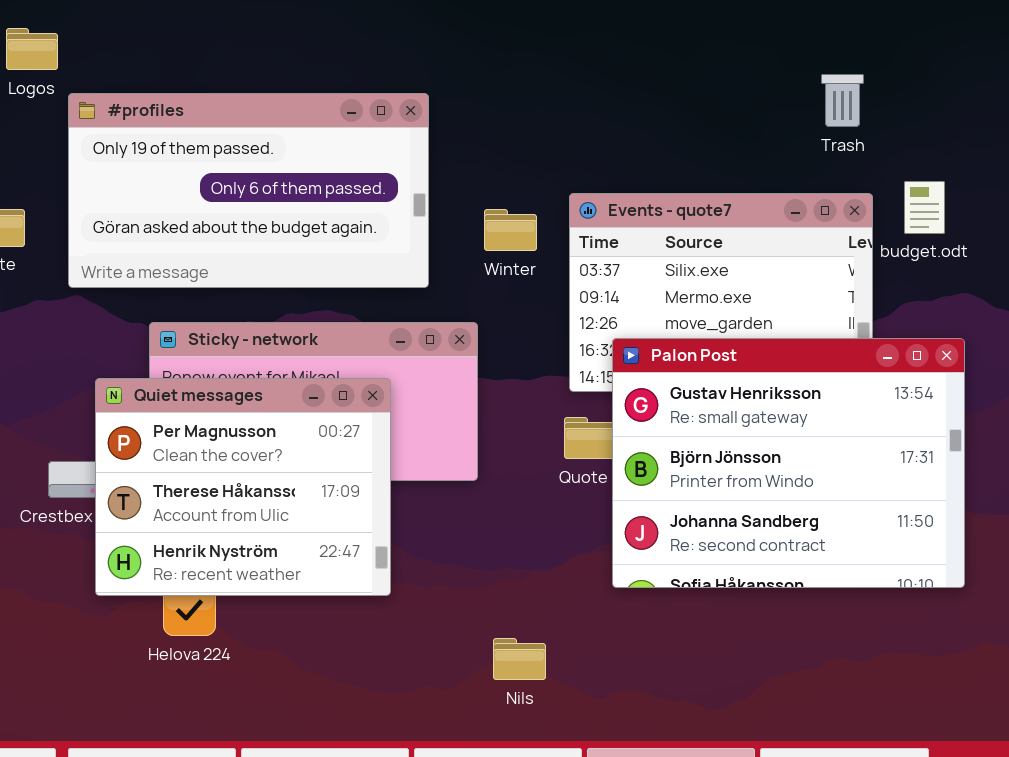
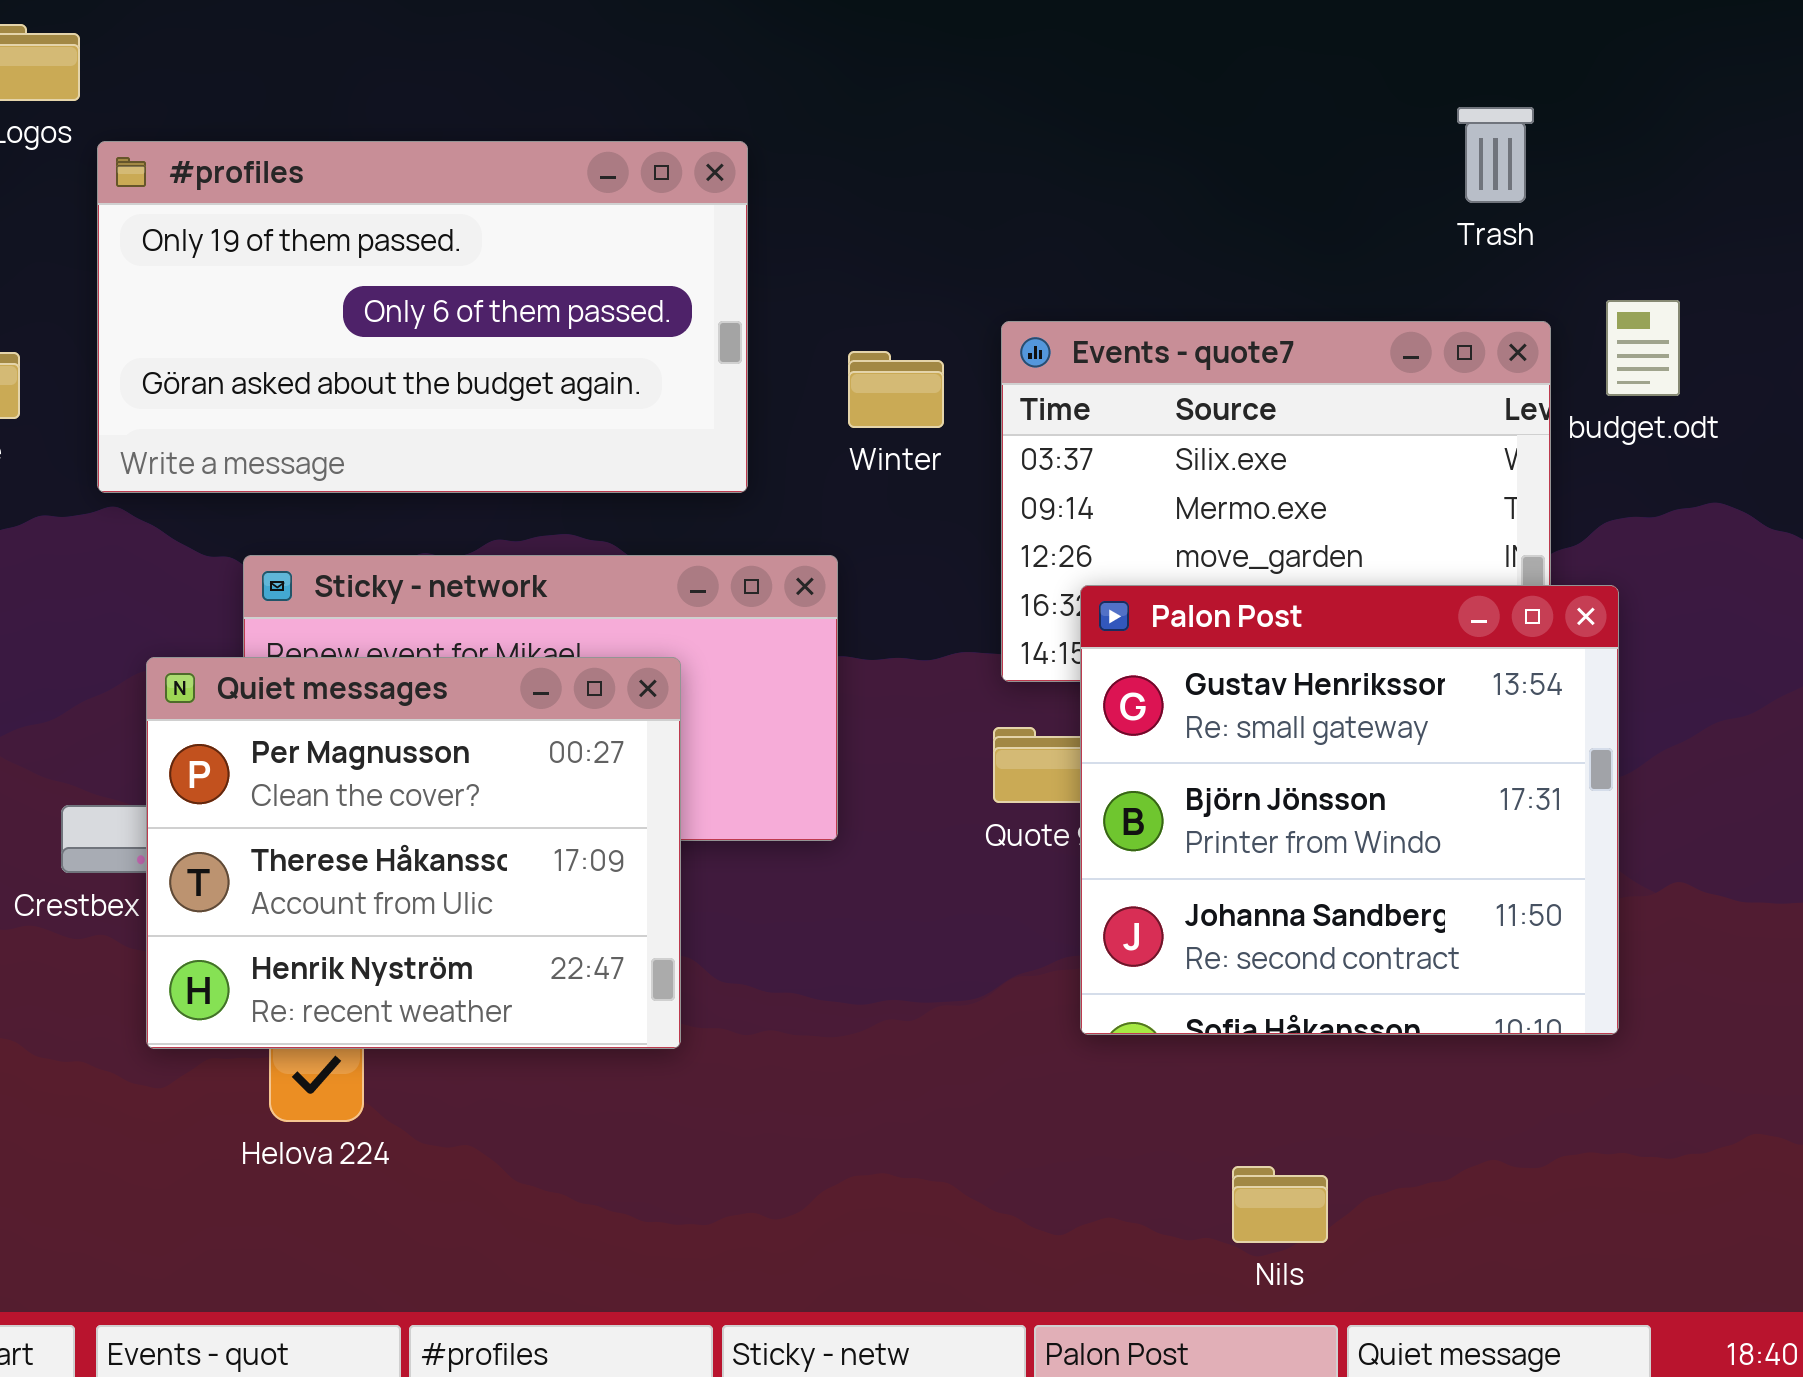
Palon Post: [612,338,965,588] -> [1080,585,1619,1035], resized
Nils: [493,638,546,680] -> [1232,1166,1328,1243], moved

